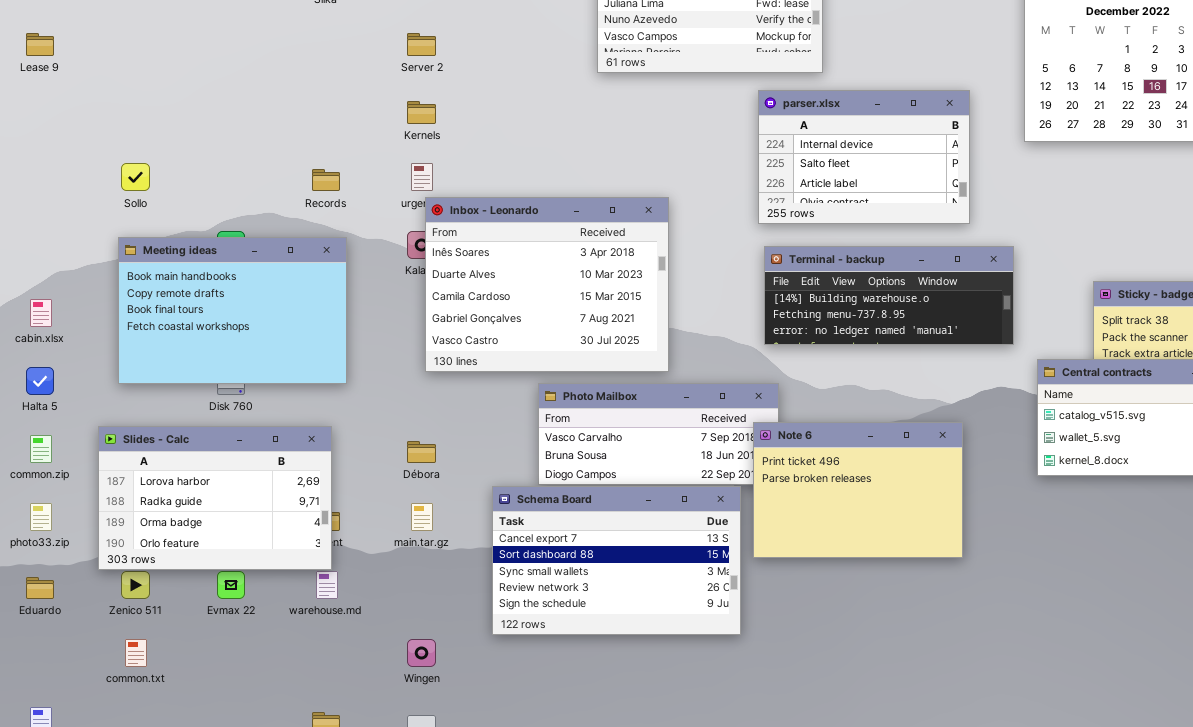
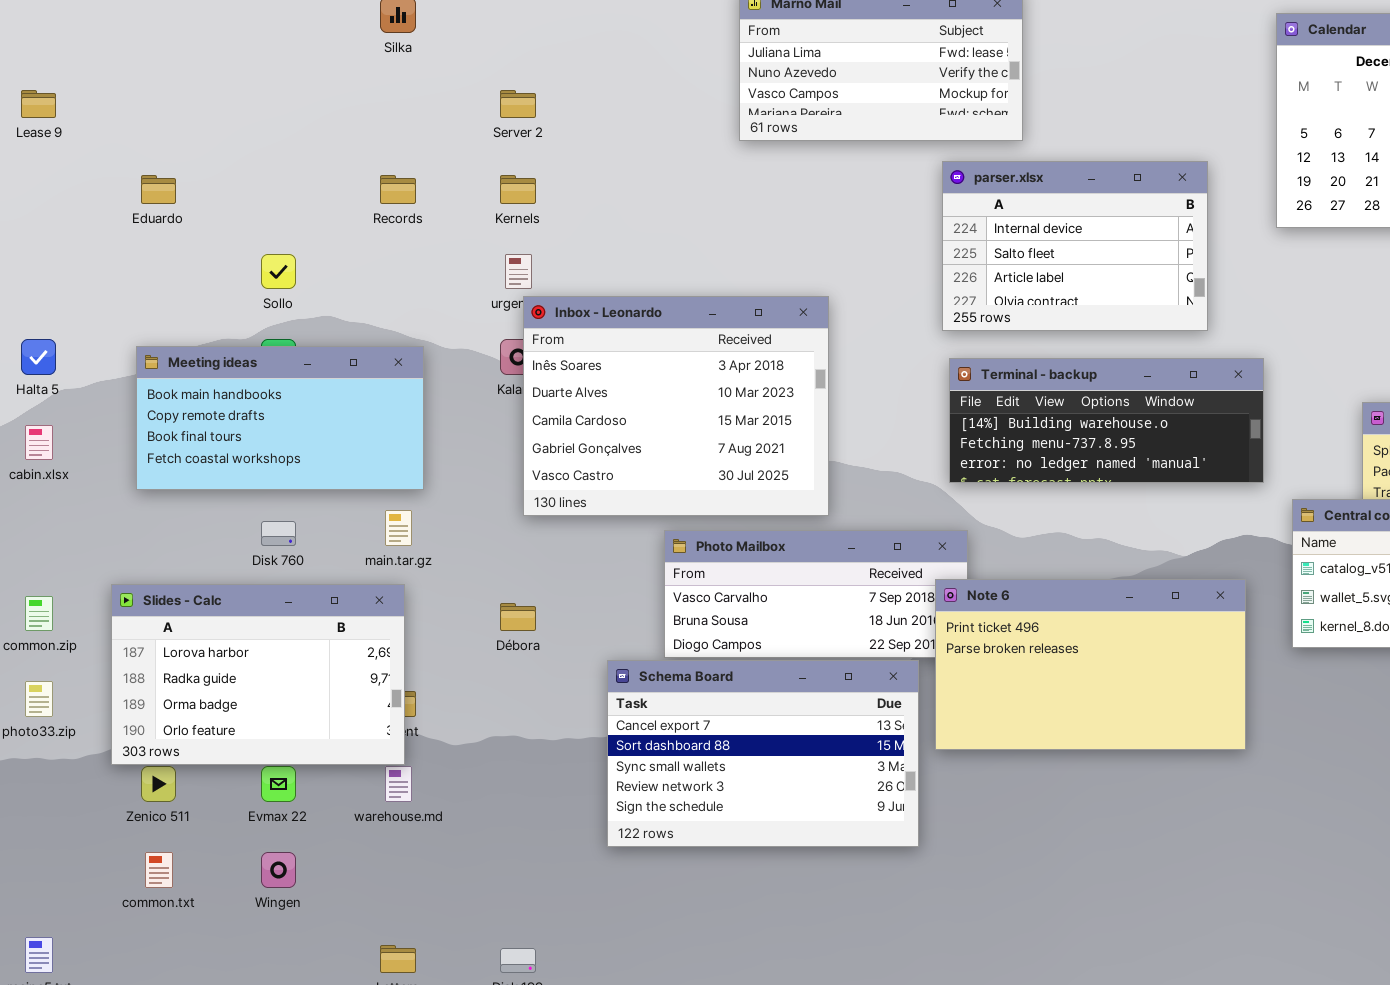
Sollo: [121,163,150,191] -> [261,254,296,289], moved
Records: [312,169,340,191] -> [380,175,416,204], moved
Meeting ideas: [118,237,347,384] -> [136,346,424,490], resized
Halta 5: [26,367,54,395] -> [21,339,56,375], moved
Note 6: [753,422,963,558] -> [935,579,1246,750], resized
main.tar.gz: [411,503,433,531] -> [385,510,412,546], moved
Eduardo: [26,577,54,599] -> [141,175,176,204], moved
Wingen: [407,639,436,667] -> [261,852,296,888], moved

